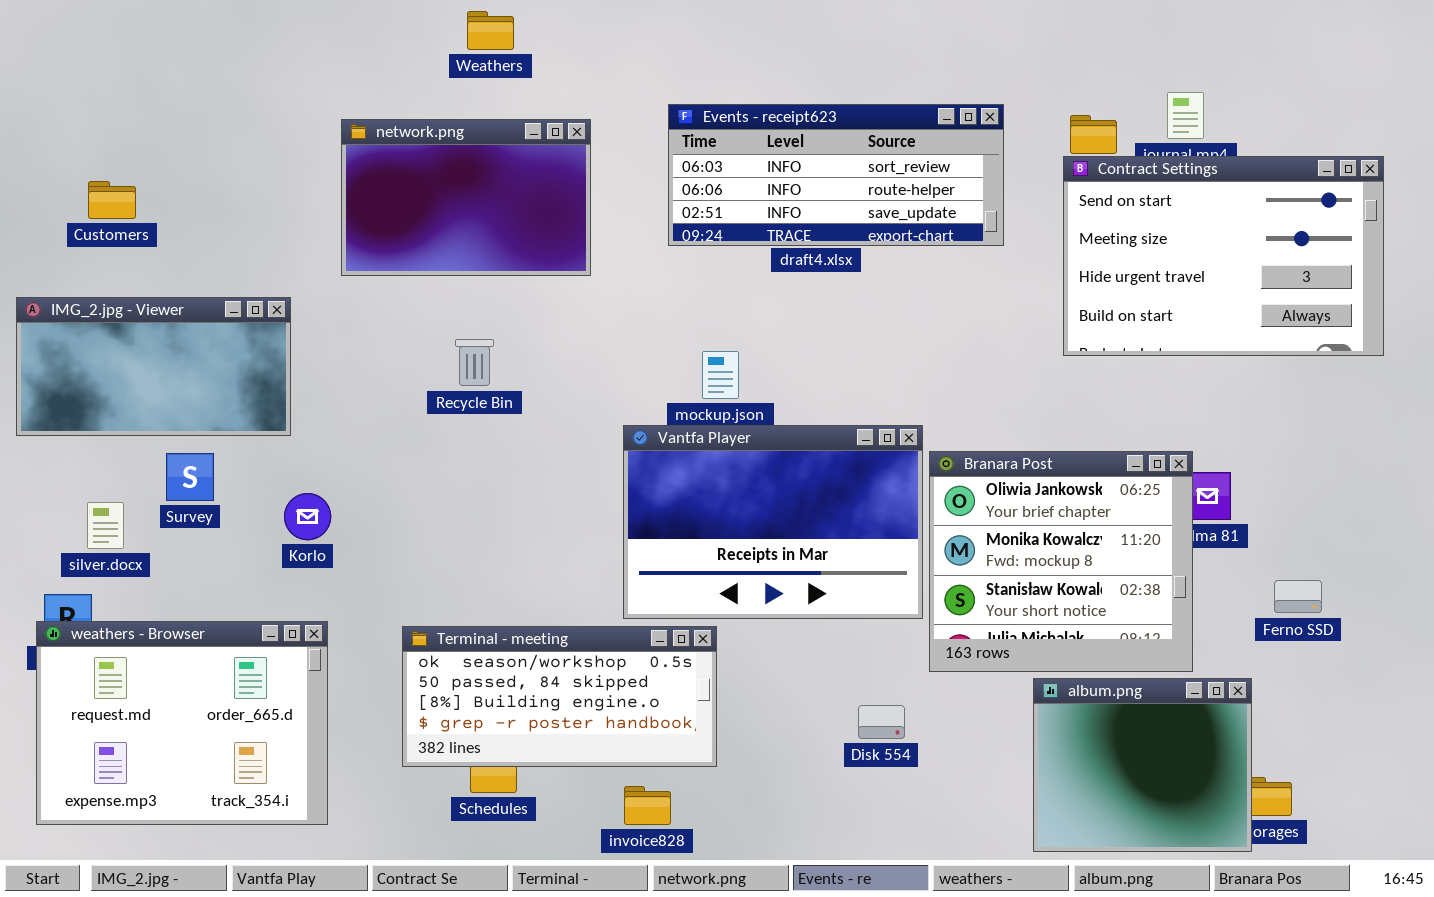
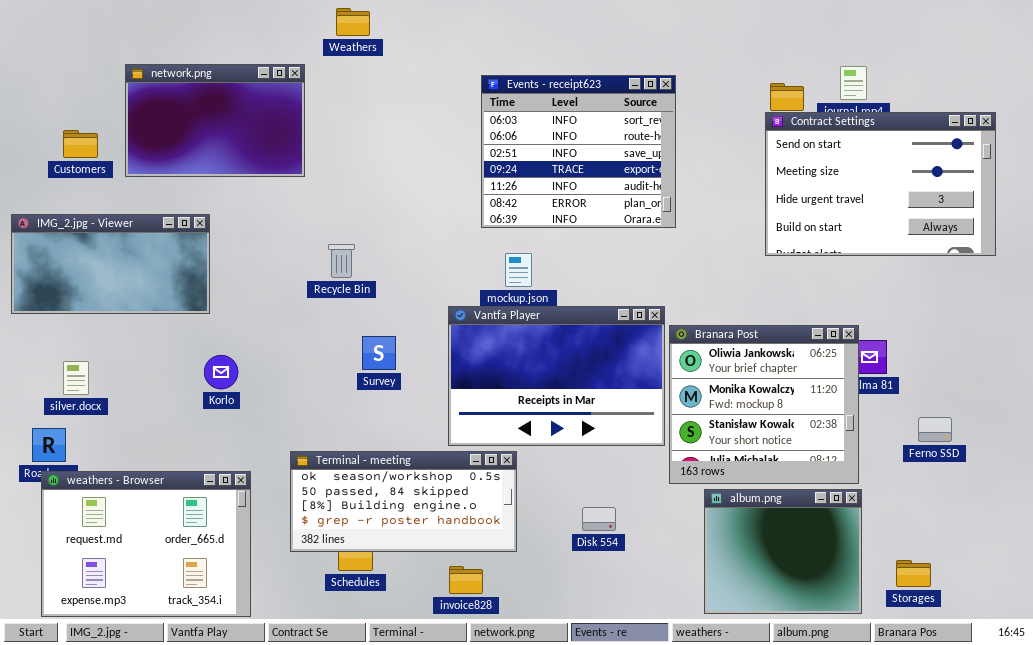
Events - receipt623: [668,104,1004,246] -> [481,75,676,228], resized
network.png: [341,119,591,276] -> [125,64,305,177], moved
Survey: [166,453,214,501] -> [362,336,396,370], moved
weathers - Browser: [36,621,328,825] -> [41,471,251,617], moved
album.png: [1033,678,1252,852] -> [704,489,862,614], moved
Disk 554: [858,705,905,739] -> [582,507,616,531], moved

